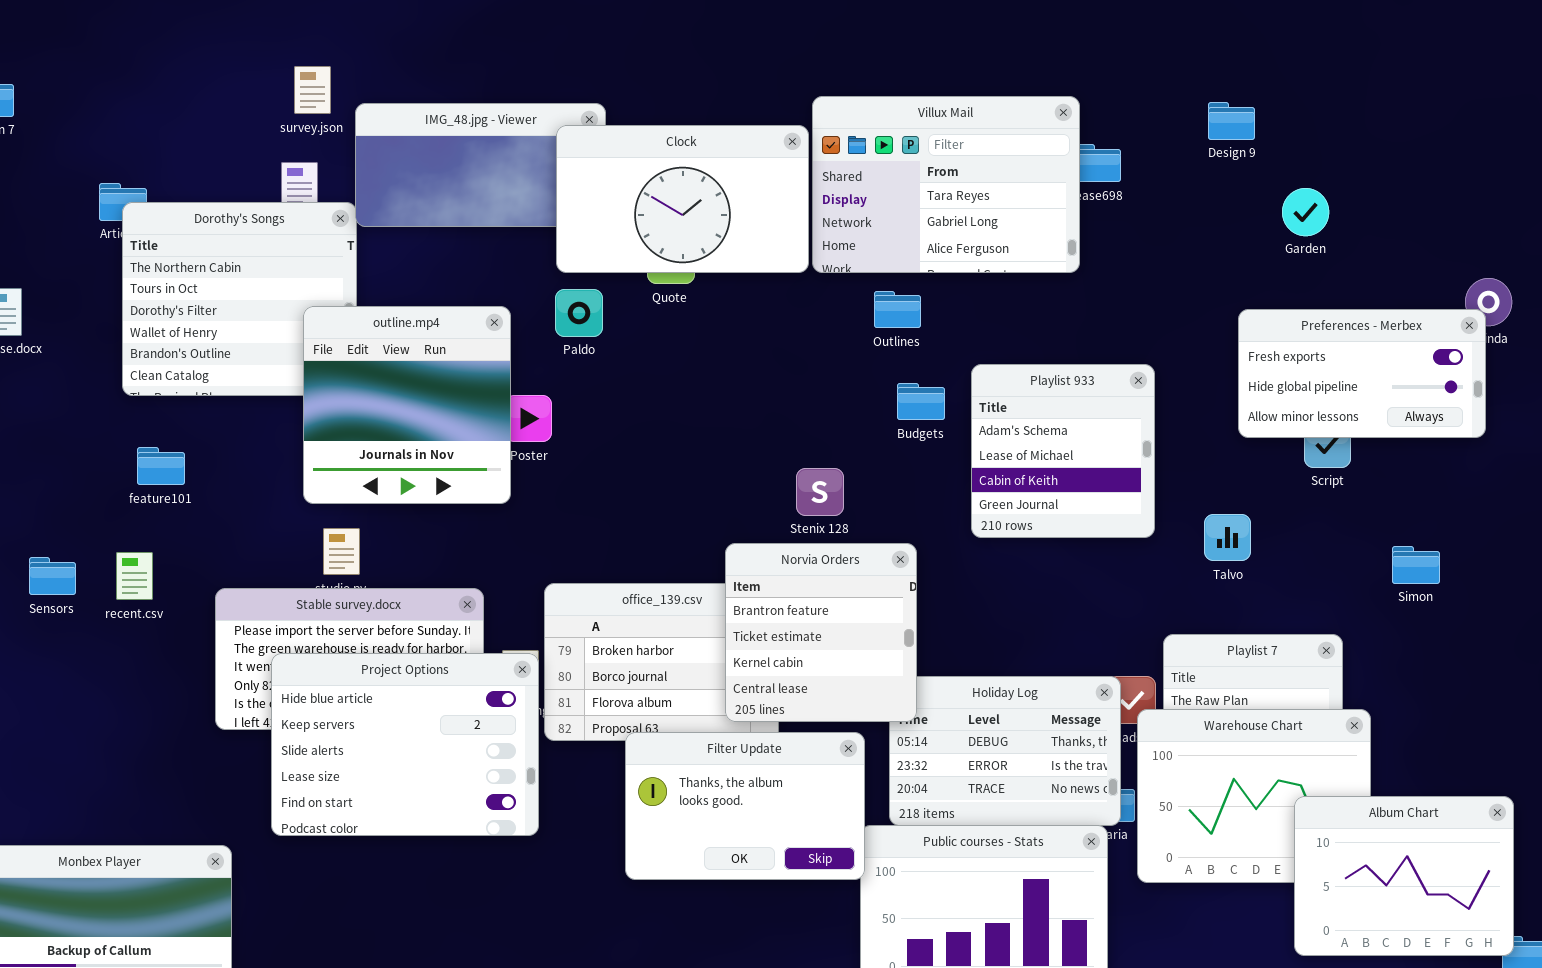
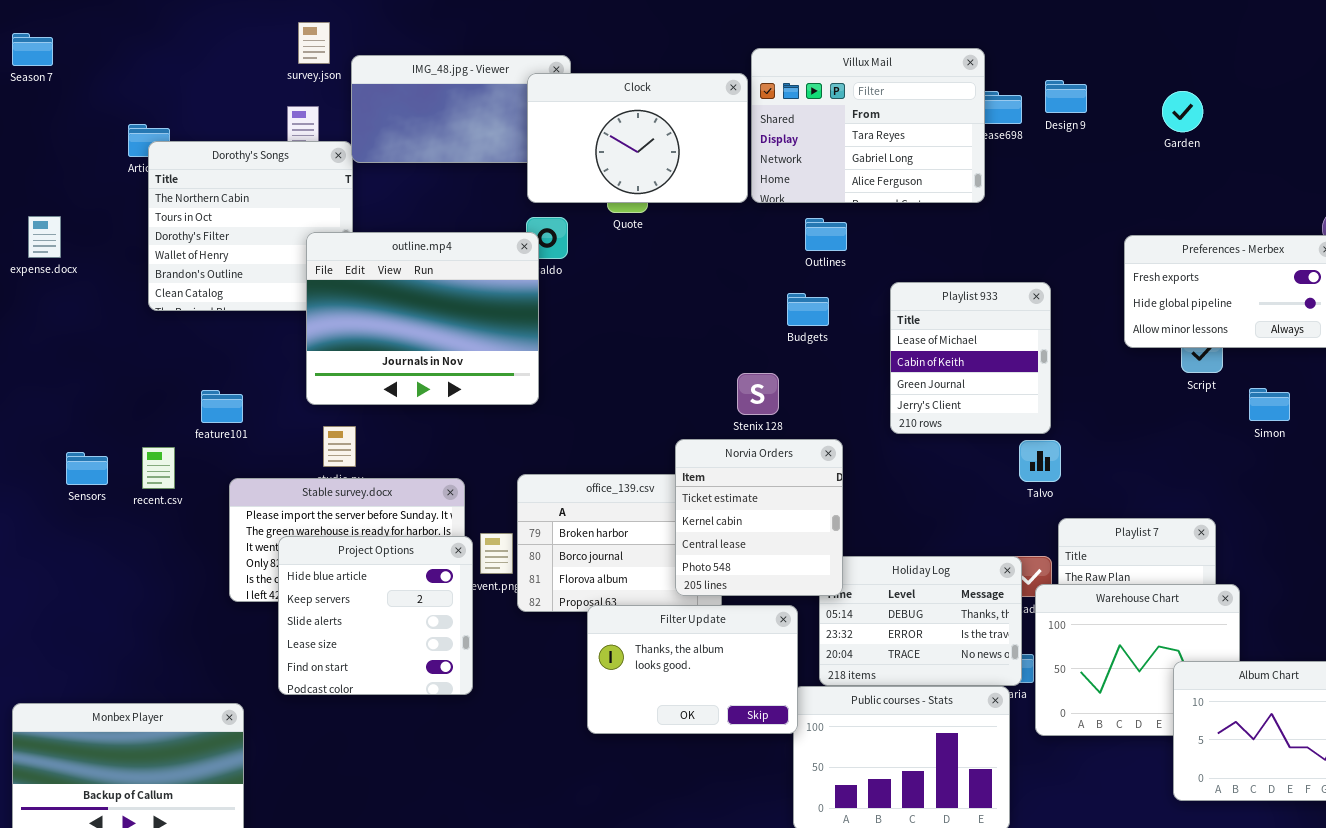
Design 9: [1208,102,1255,140] -> [1045,80,1087,113], moved
Garden: [1282,188,1329,236] -> [1162,91,1203,132], moved
outline.mp4: [303,306,511,504] -> [306,232,539,405], resized
Playlist 933: [971,364,1155,538] -> [890,282,1051,434], scrolled down 1 row
Budgets: [897,383,945,420] -> [787,293,829,326], moved
feature101: [137,447,185,485] -> [201,390,243,423], moved
Talvo: [1204,514,1251,561] -> [1019,440,1061,482], moved
Norvia Orders: [725,543,917,722] -> [675,439,843,596], scrolled down 1 row
Simon: [1392,546,1440,584] -> [1249,388,1290,421], moved
Project Options: [271,653,539,836] -> [278,536,473,695], resized

